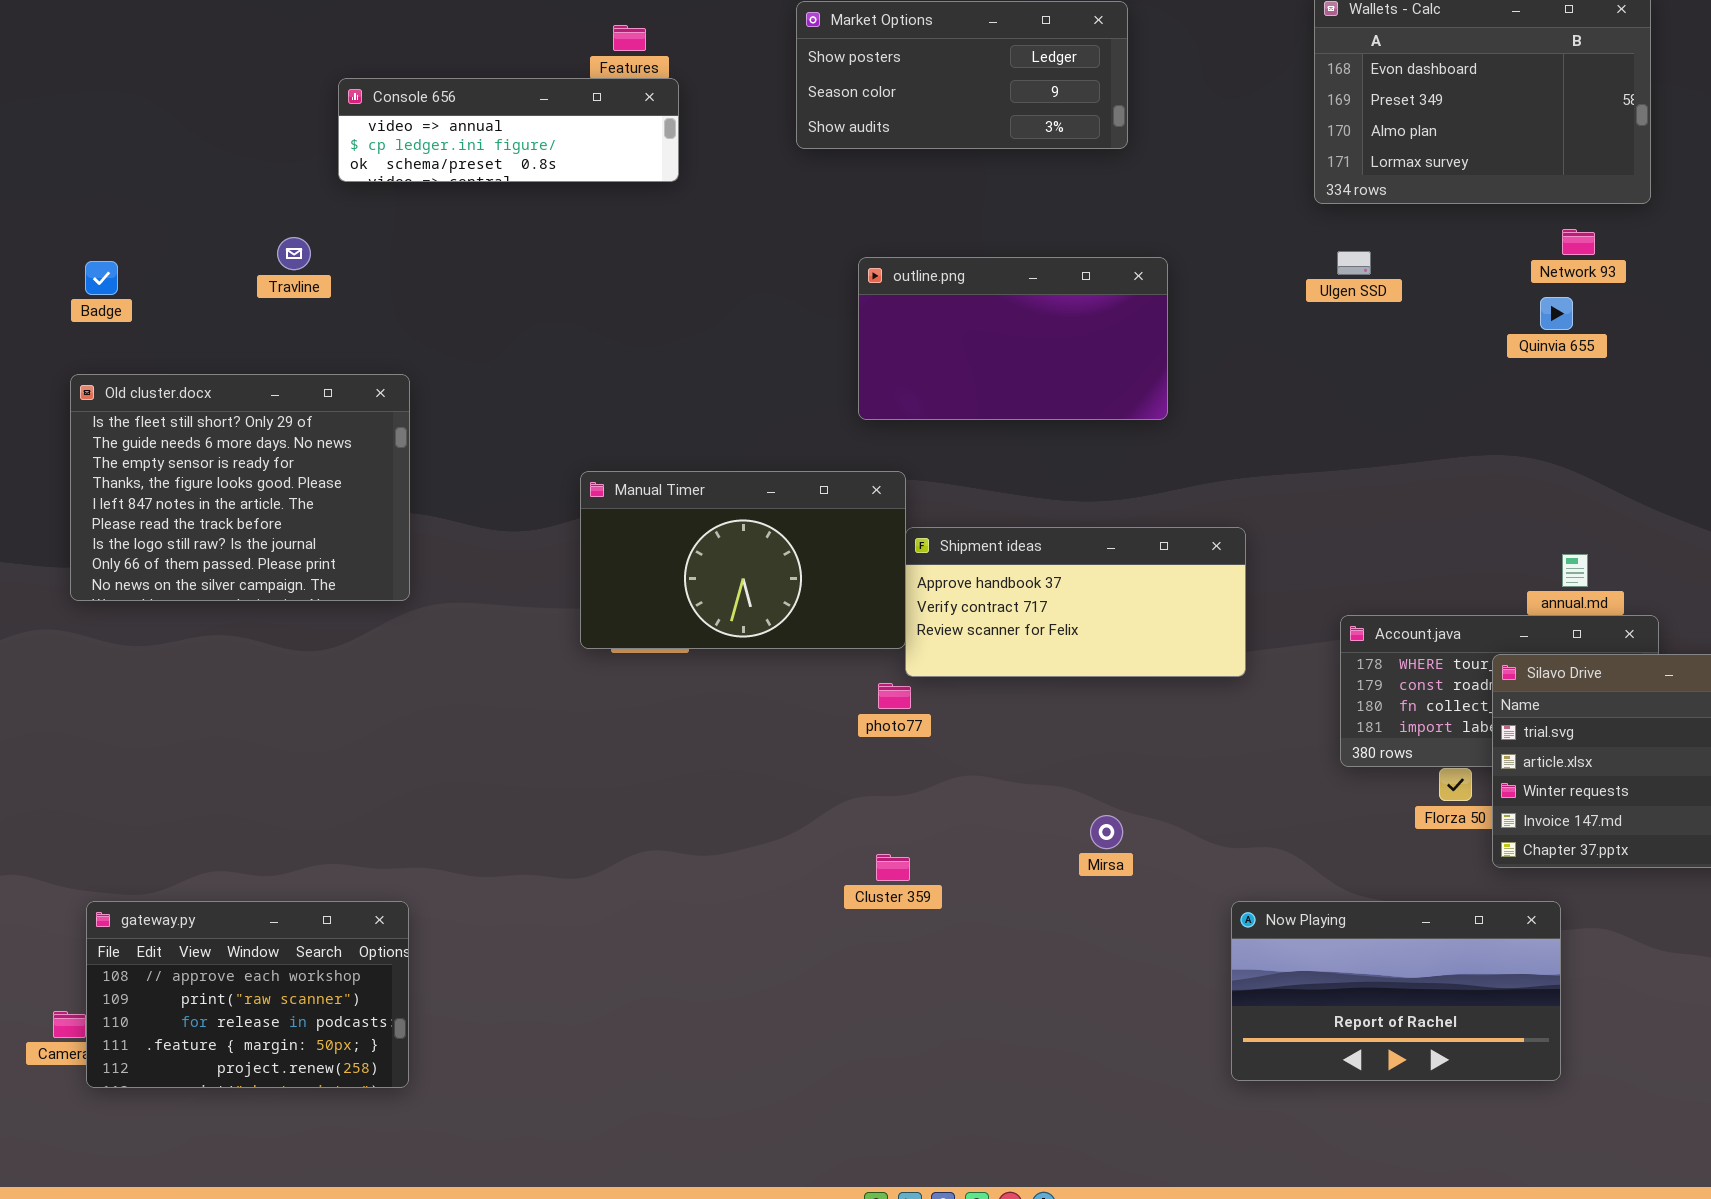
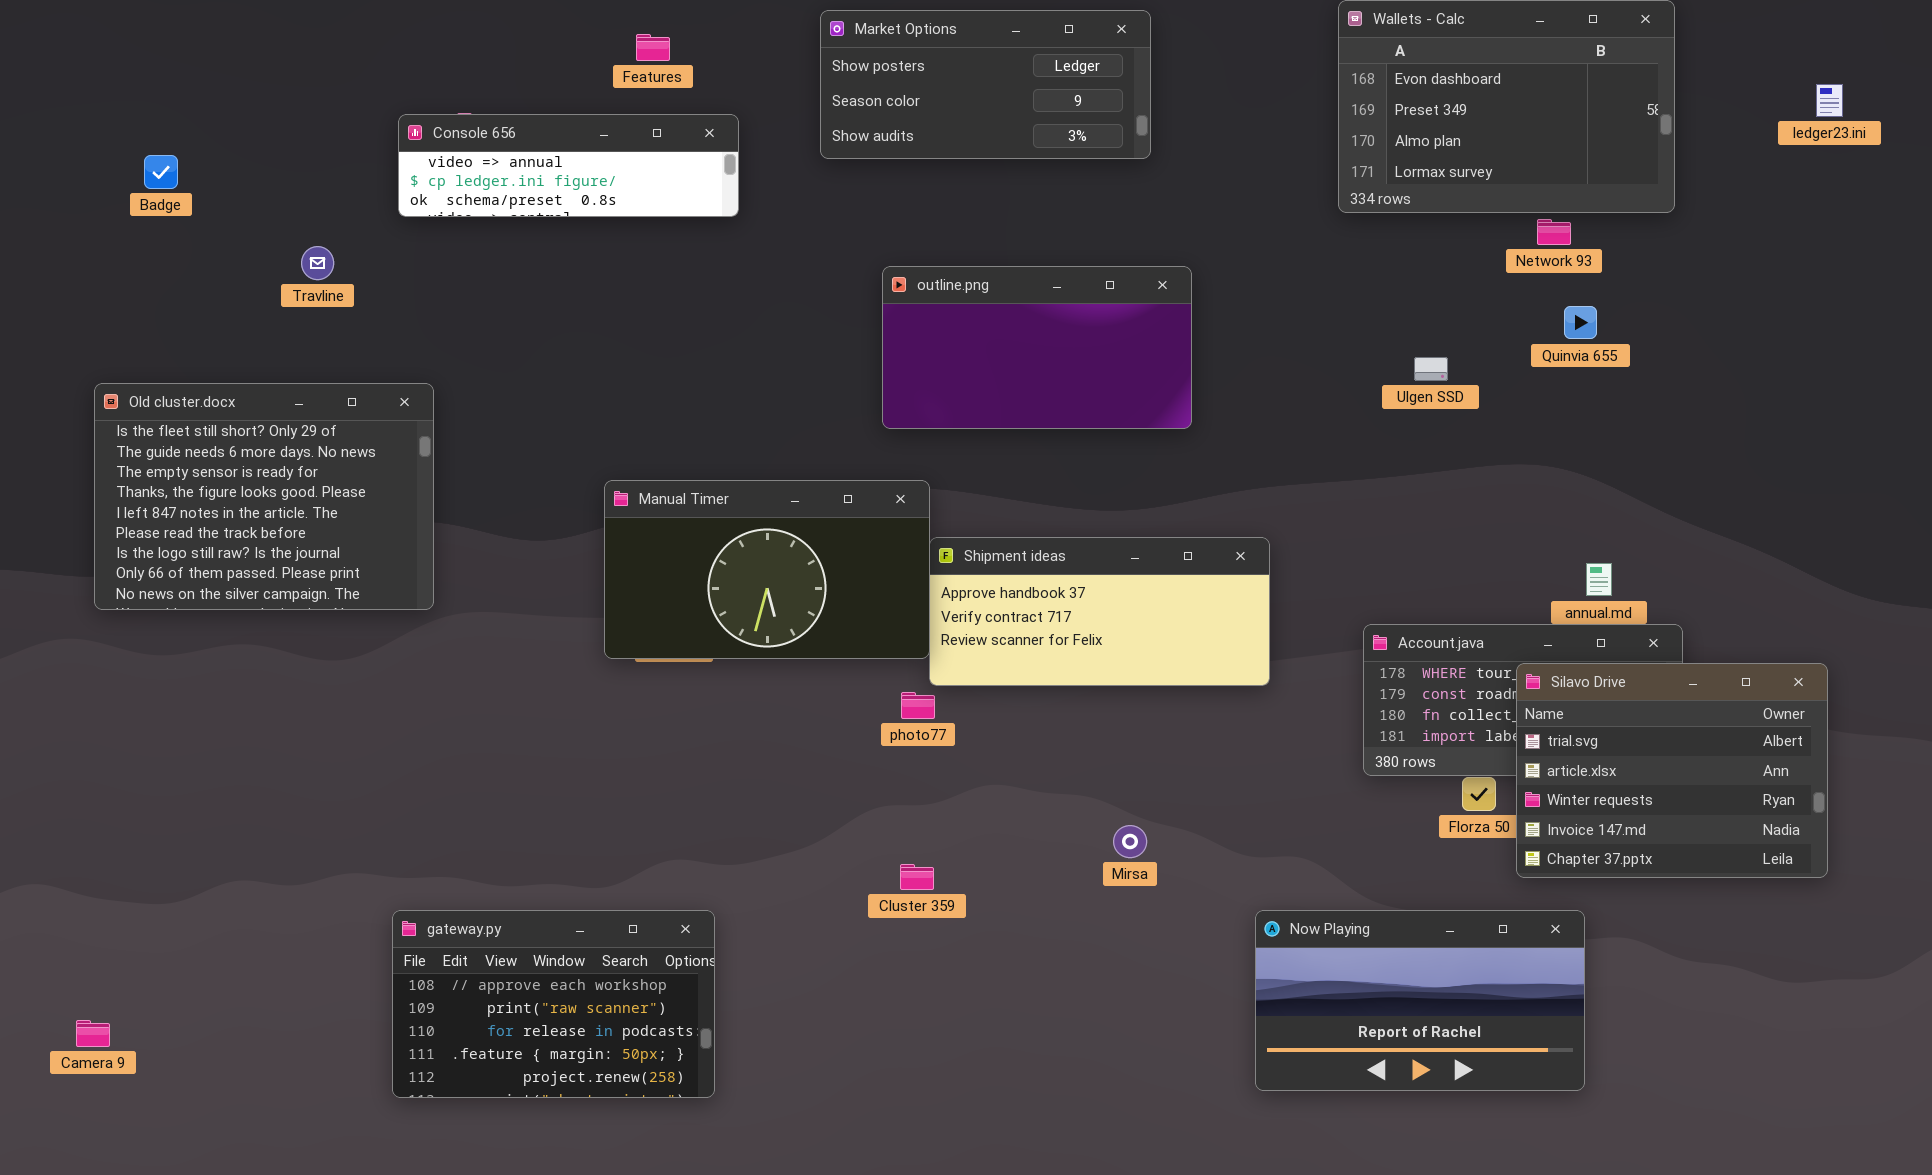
Console 656: [338,78,679,182] -> [398,114,739,217], moved
Network 93: [1562,229,1595,255] -> [1537,219,1571,245], moved
Ulgen SSD: [1337,251,1371,275] -> [1414,357,1448,381], moved
Badge: [85,261,118,295] -> [144,155,178,189], moved
gateway.py: [86,901,409,1088] -> [392,910,715,1098], moved

